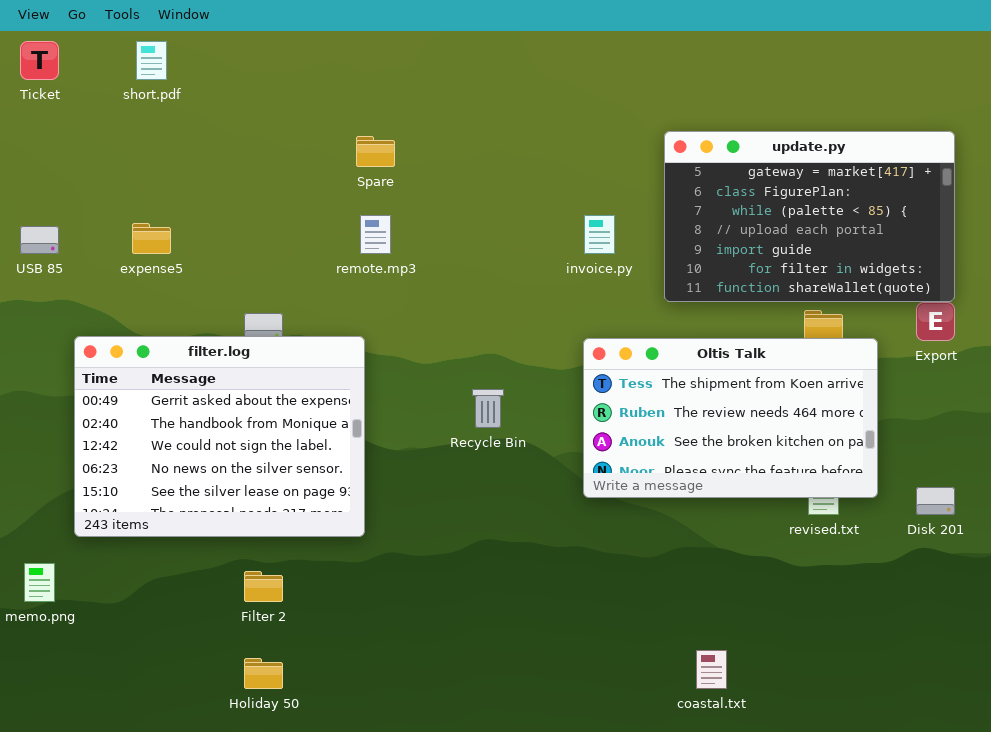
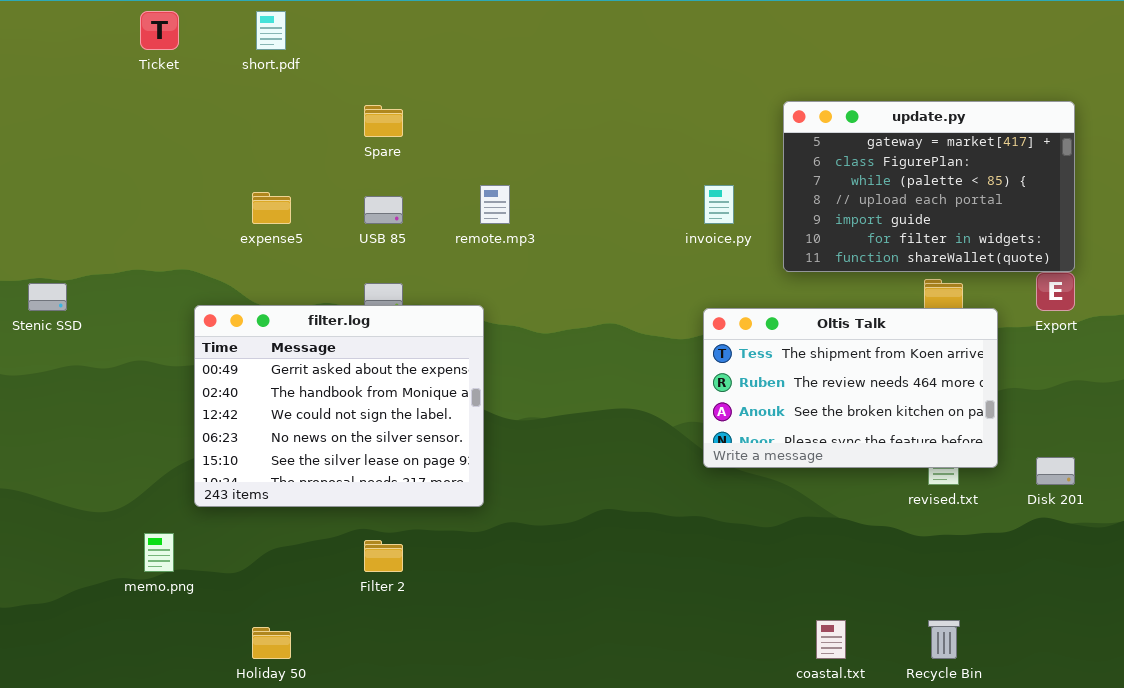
Spare: [356,136,395,167] -> [364,105,403,137], moved
USB 85: [20,226,59,254] -> [364,196,403,224], moved
Recycle Bin: [472,389,504,428] -> [928,620,960,659], moved
Holiday 50: [244,658,283,689] -> [252,627,291,659], moved

